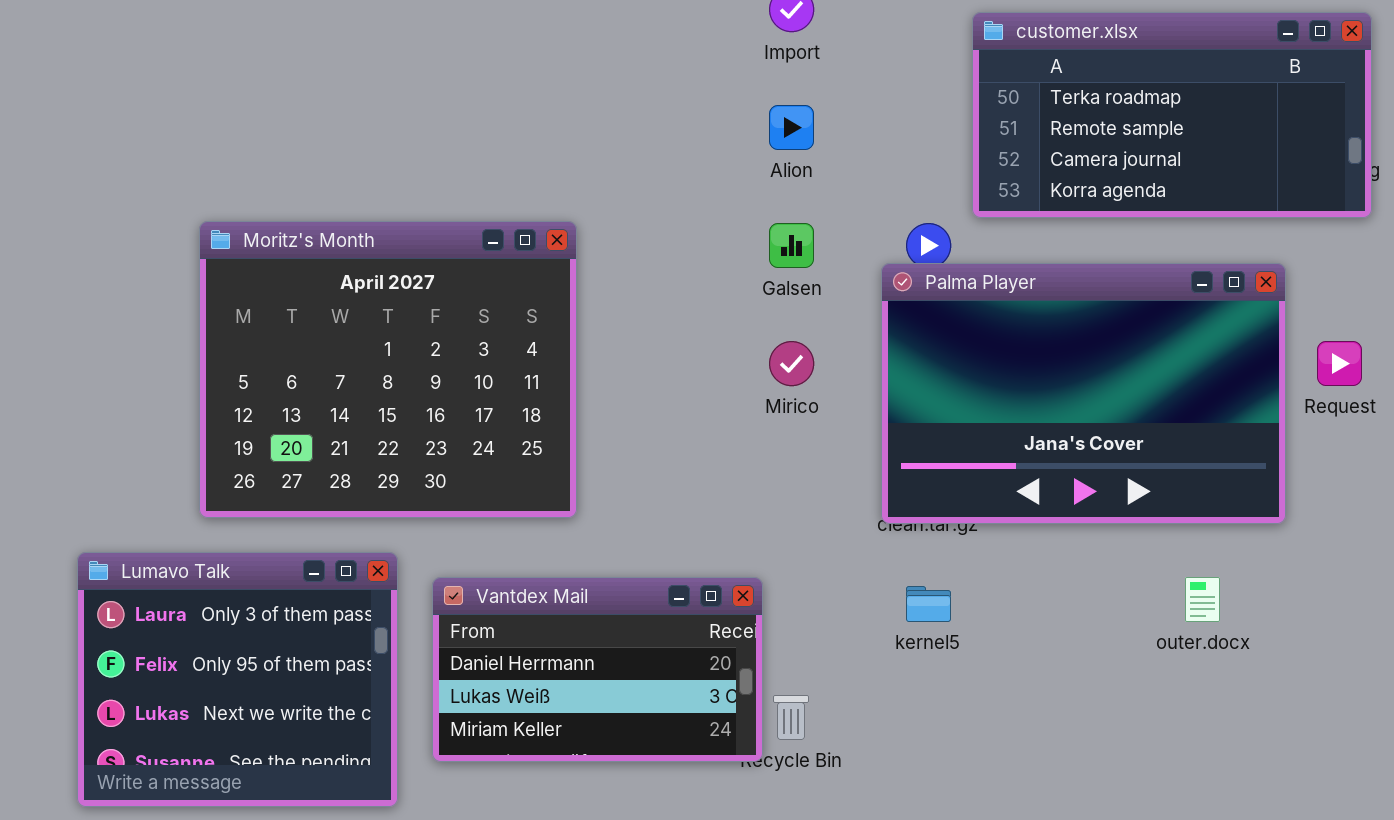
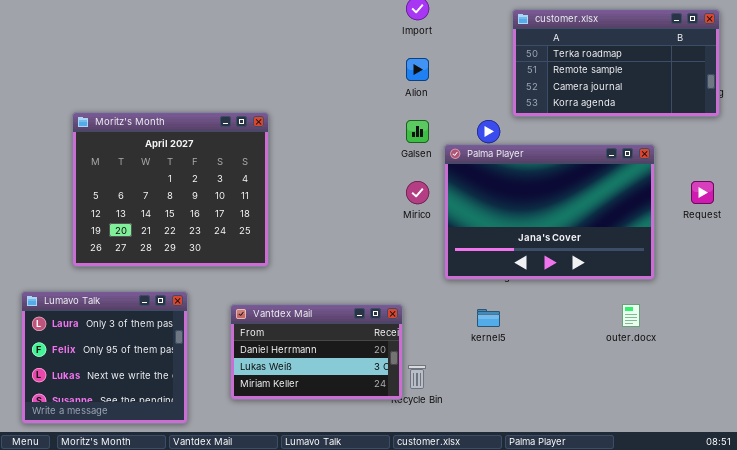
Moritz's Month: [199,221,577,518] -> [72,112,269,267], moved
Palma Player: [881,263,1286,524] -> [444,144,655,280], moved
Lumavo Talk: [77,552,398,807] -> [21,291,188,424], moved

